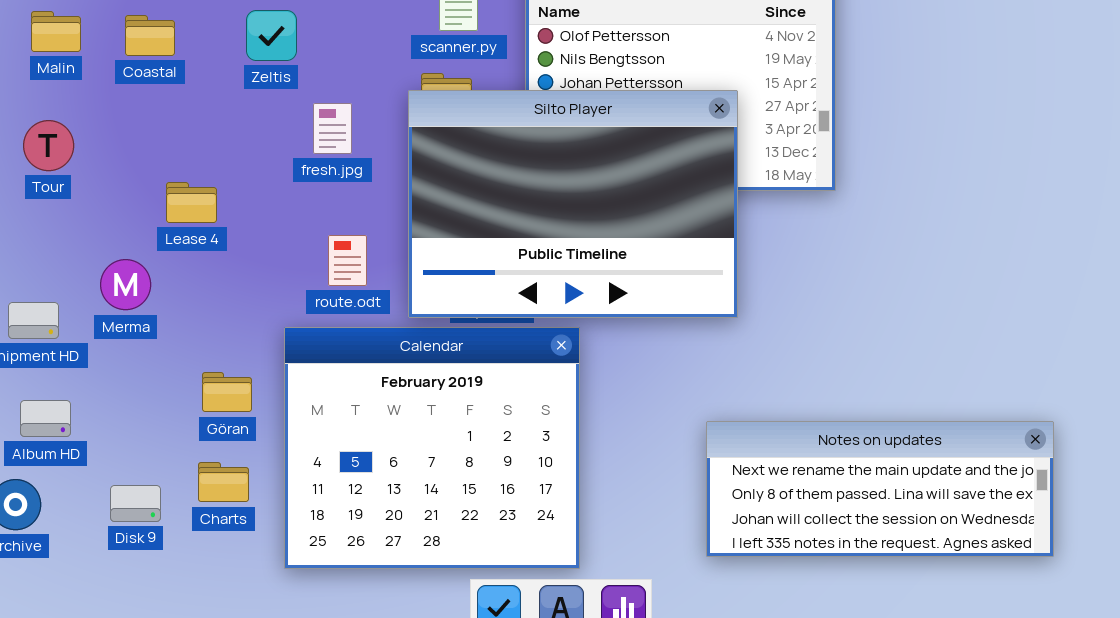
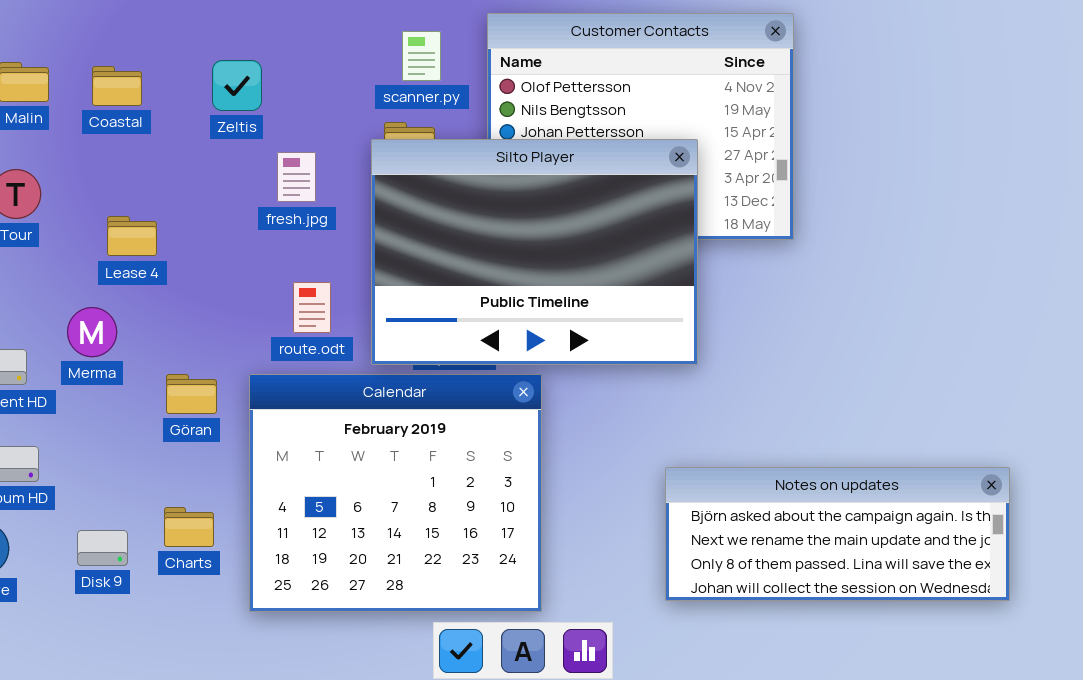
Lease 4: [166,182,217,223] -> [107,216,157,256], moved
Göran: [202,372,252,412] -> [166,374,217,414], moved
Notes on updates: [706,421,1054,557] -> [665,467,1010,601], scrolled up 1 row

